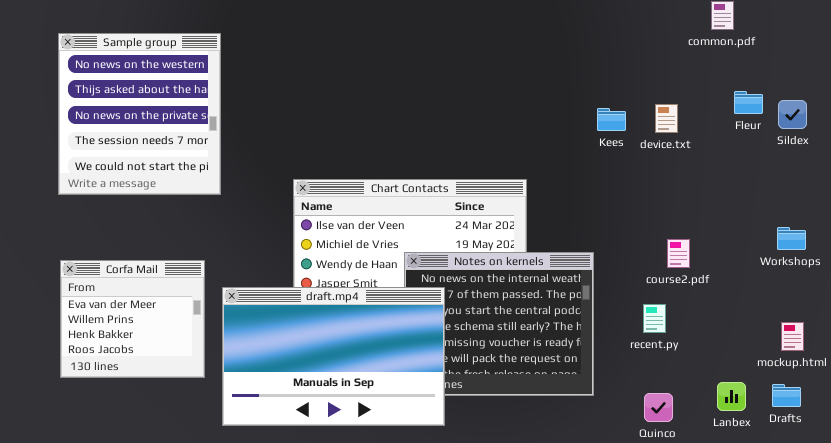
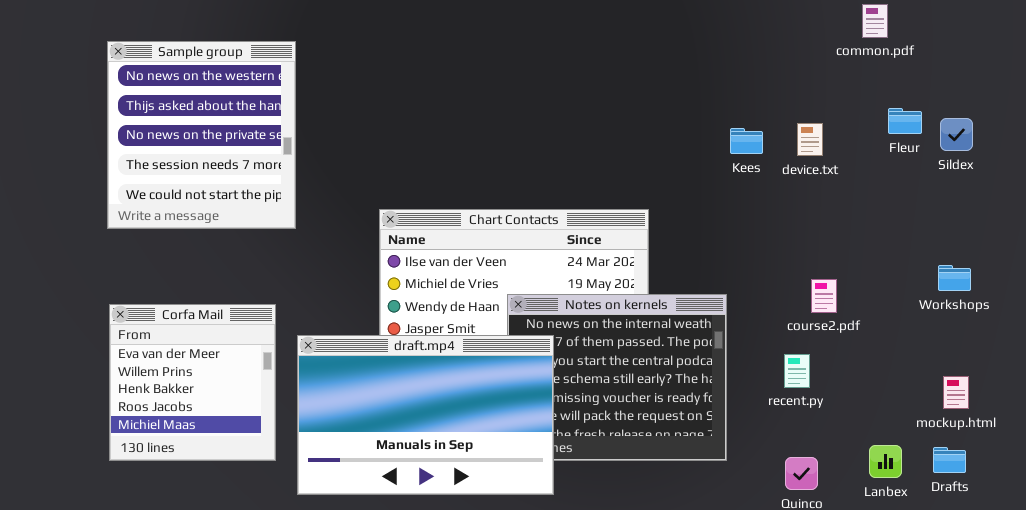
Corfa Mail: [60,260,205,378] -> [109,304,276,461], resized

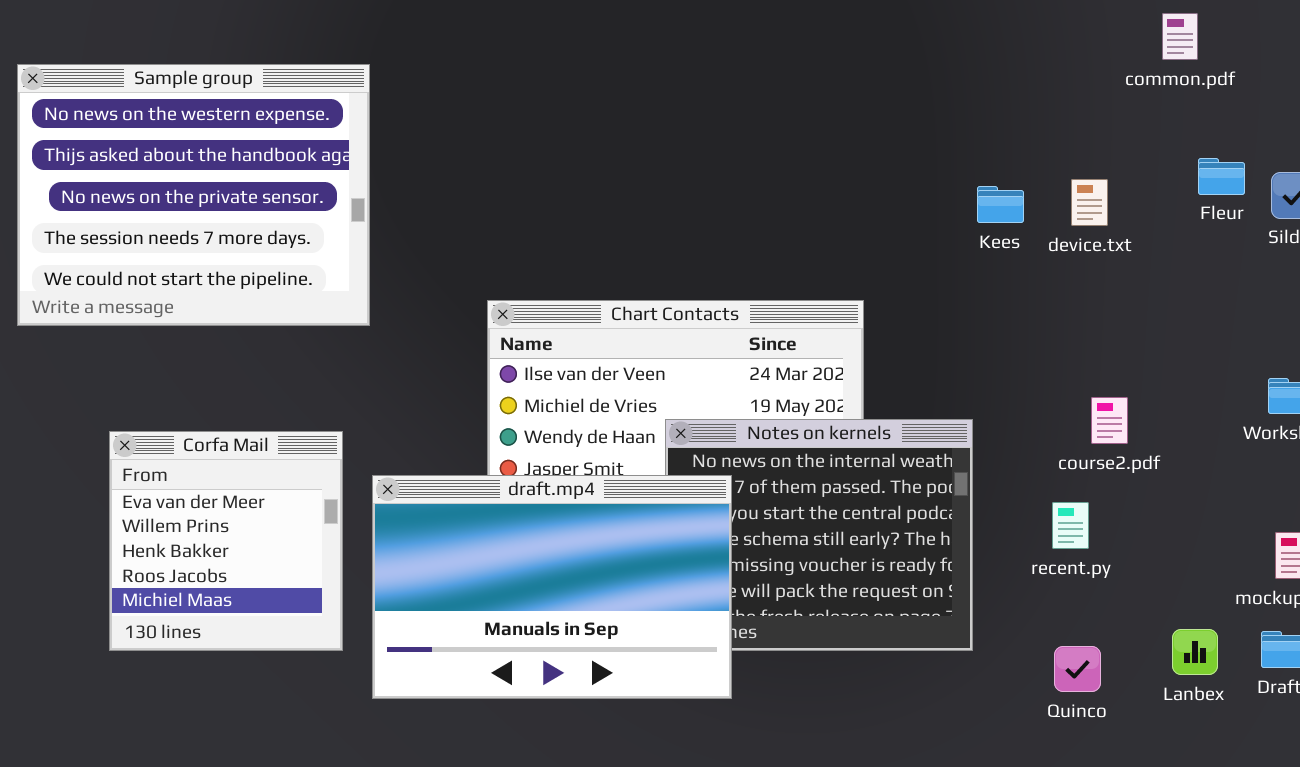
Sample group: [107,41,296,229] -> [17,64,370,326], resized

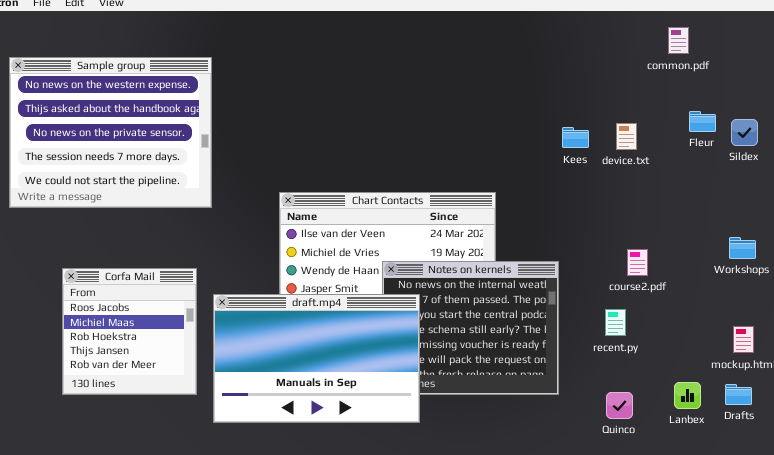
Corfa Mail: [109,431,343,651] -> [62,268,197,395], scrolled down 3 rows

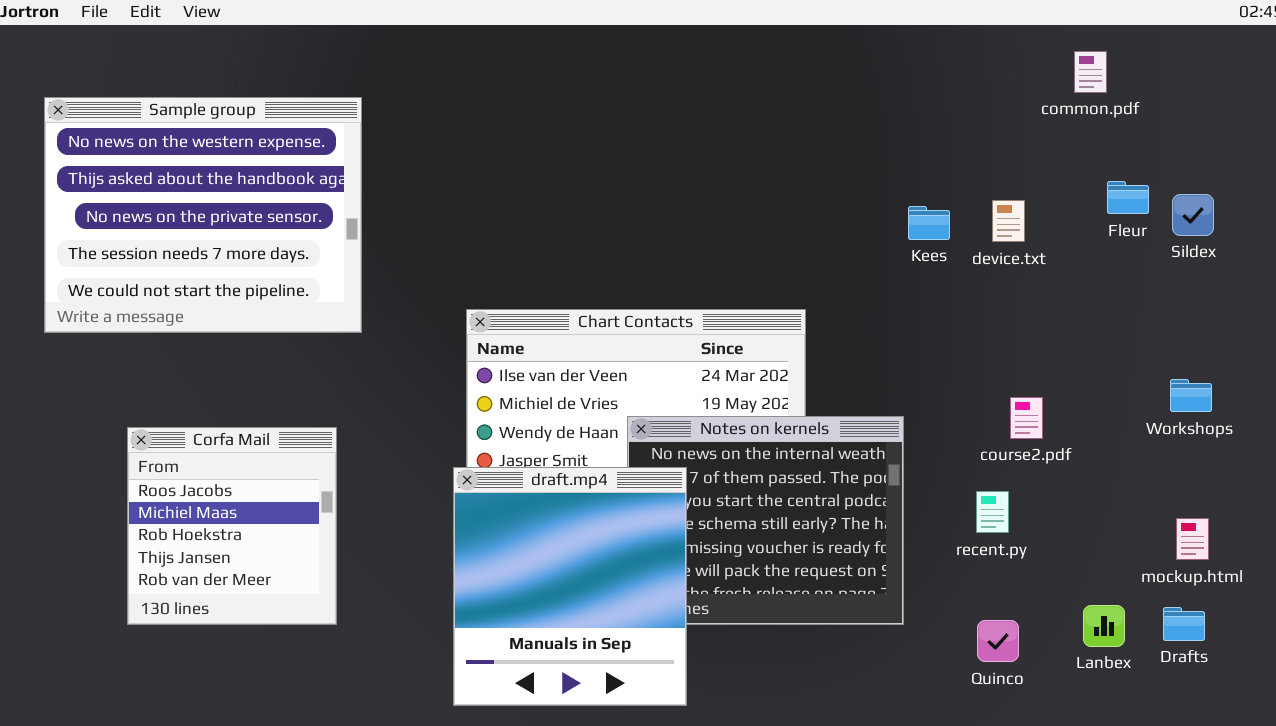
draft.mp4: [213,294,420,423] -> [453,467,687,706], resized

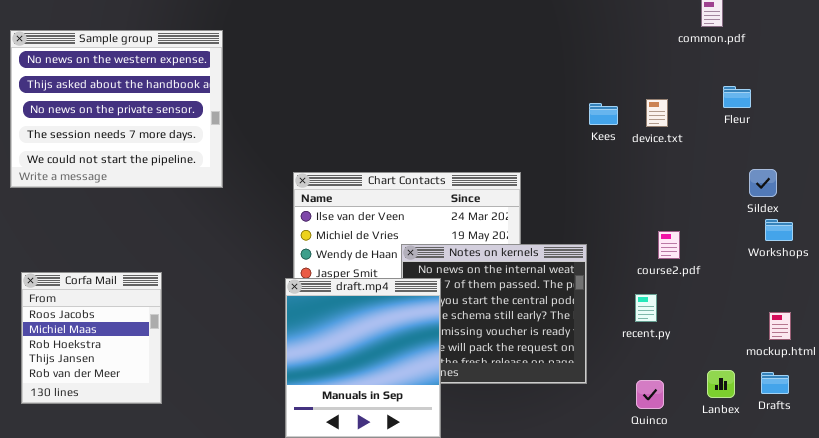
Sildex: [1172,194,1214,236] -> [749,169,777,197], moved
Corfa Mail: [127,427,337,625] -> [21,272,162,404], moved

